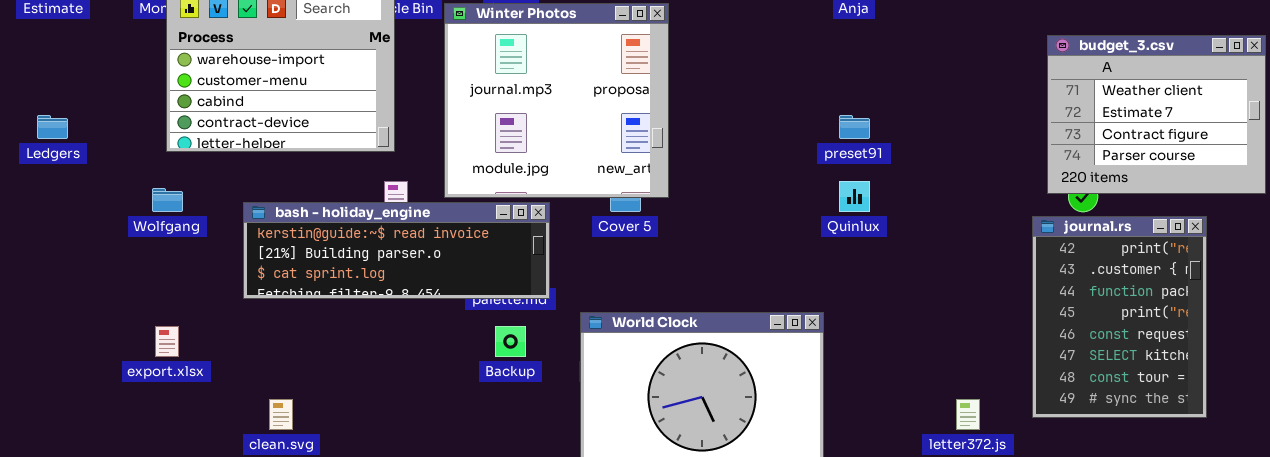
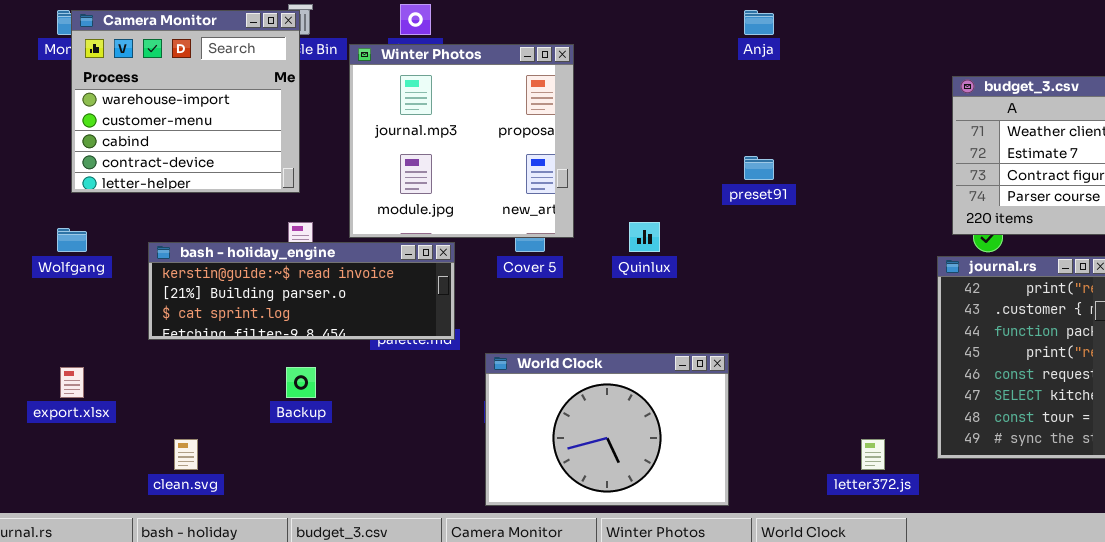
Quinlux: [839,181,870,212] -> [629,222,660,252], moved
Backup: [495,326,526,357] -> [286,367,316,398], moved

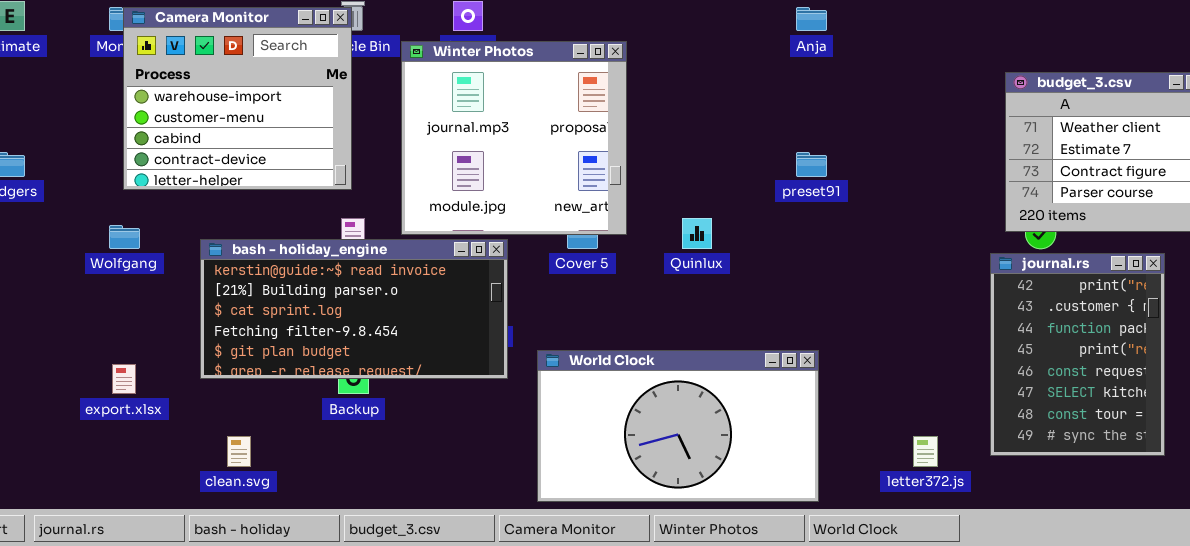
bash - holiday_engine: [148,242,455,340] -> [200,239,508,379], resized
World Clock: [485,353,729,506] -> [537,350,819,502], resized

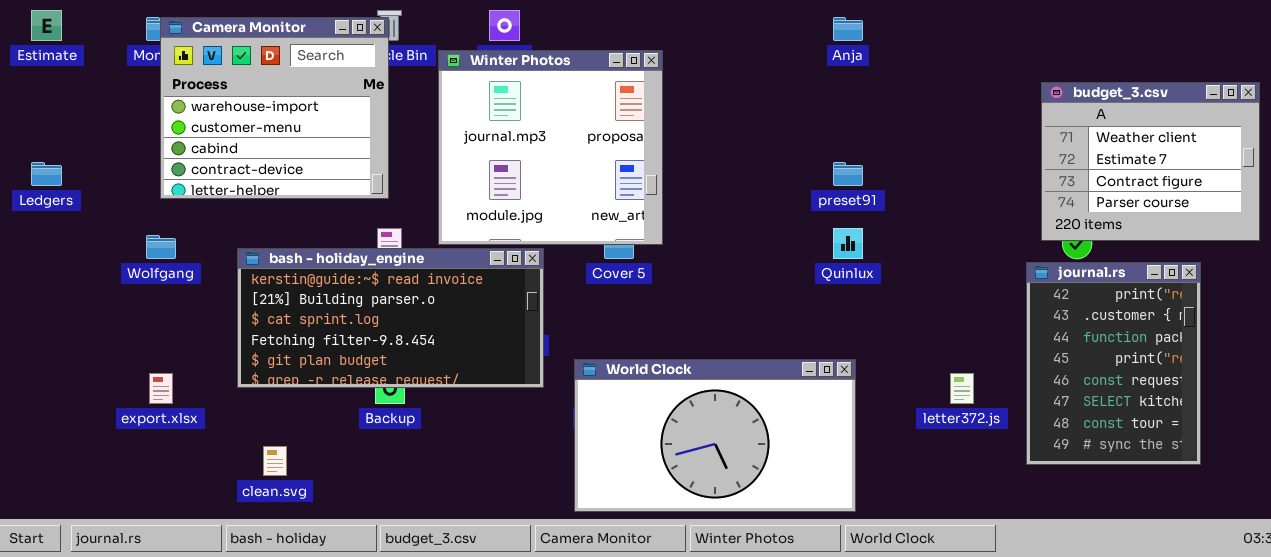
Quinlux: [682,218,712,249] -> [833,228,863,259], moved
letter372.js: [913,436,938,467] -> [950,373,974,404], moved

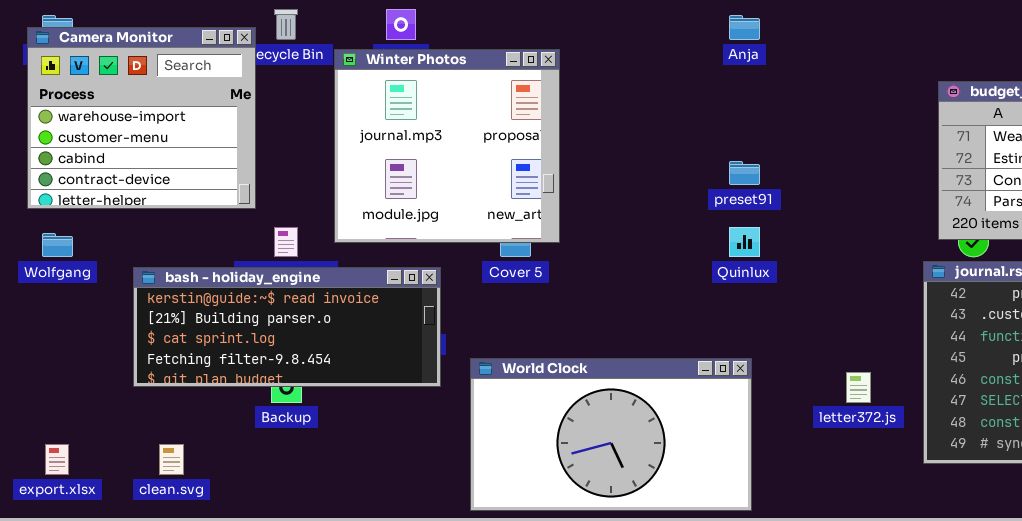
Camera Monitor: [160,17,389,199] -> [27,27,256,209], moved
bash - holiday_engine: [237,248,544,388] -> [133,267,441,387], resized
export.xlsx: [149,373,173,404] -> [45,444,69,475], moved

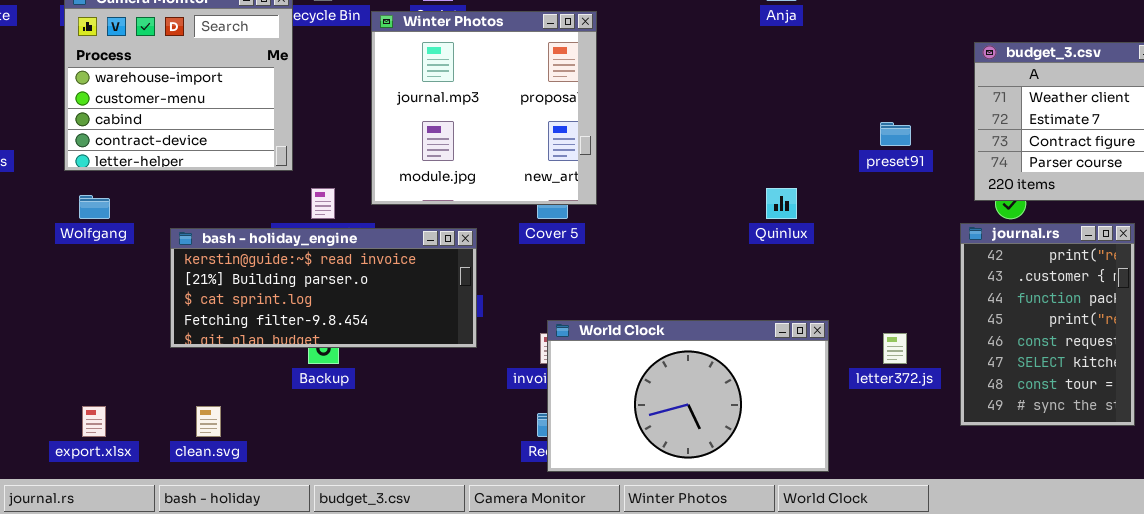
preset91: [729,161,760,185] -> [880,122,911,146], moved
World Clock: [470,358,752,511] -> [547,320,829,472], moved

